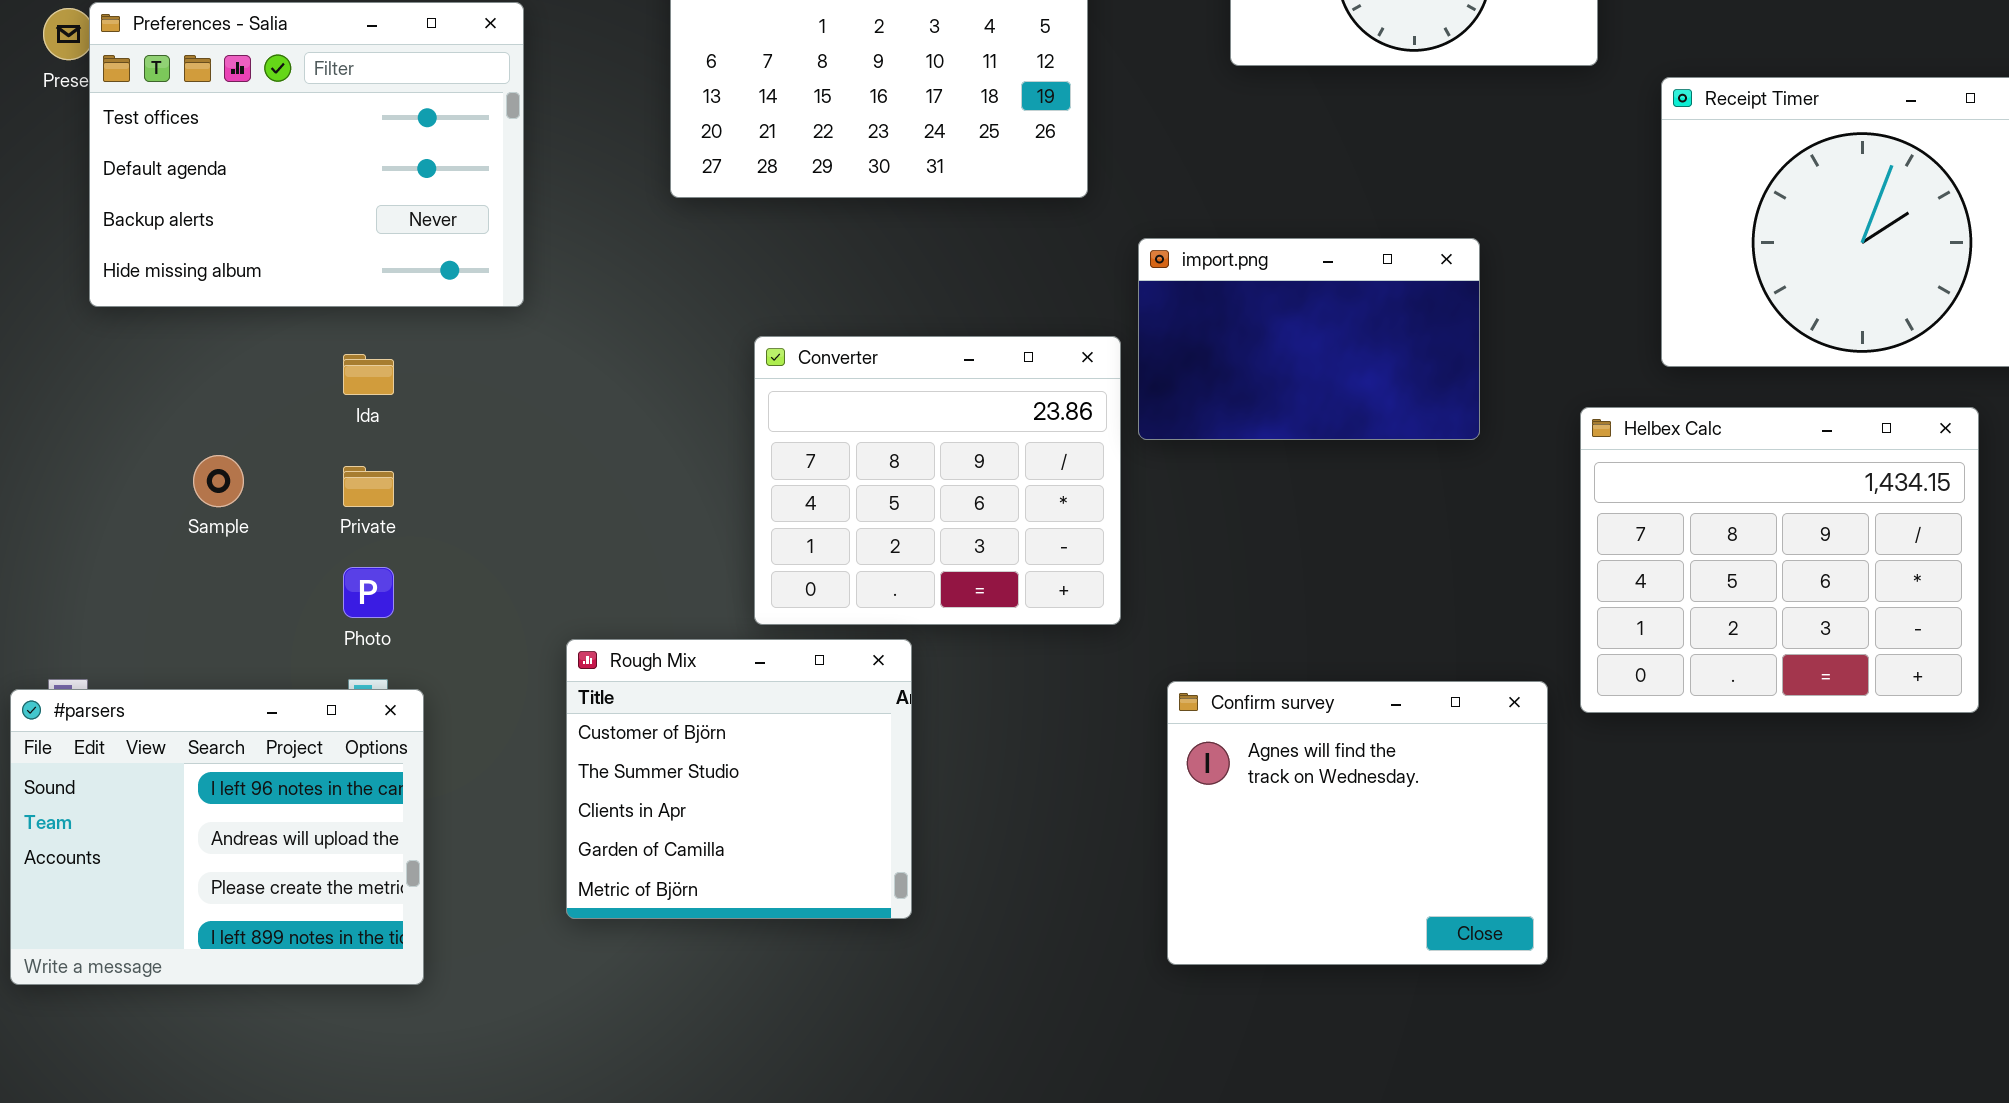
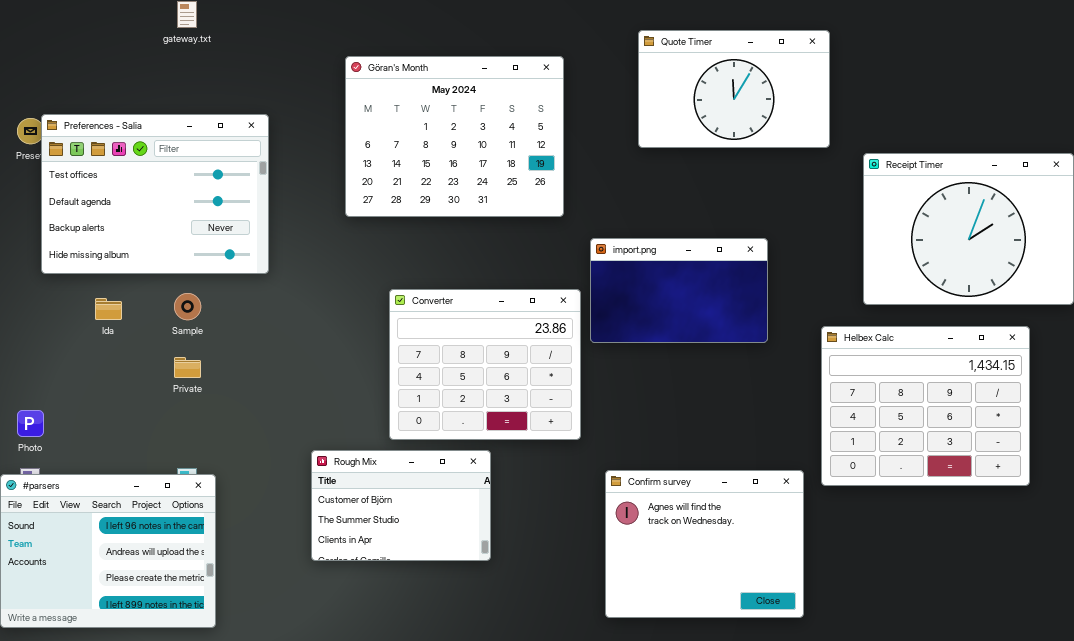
Ida: [343,354,394,395] -> [95,298,122,320], moved
Sample: [193,455,244,507] -> [174,293,201,320], moved
Photo: [343,567,394,618] -> [17,410,44,437], moved
Rough Mix: [566,639,912,919] -> [311,450,491,561], moved, resized

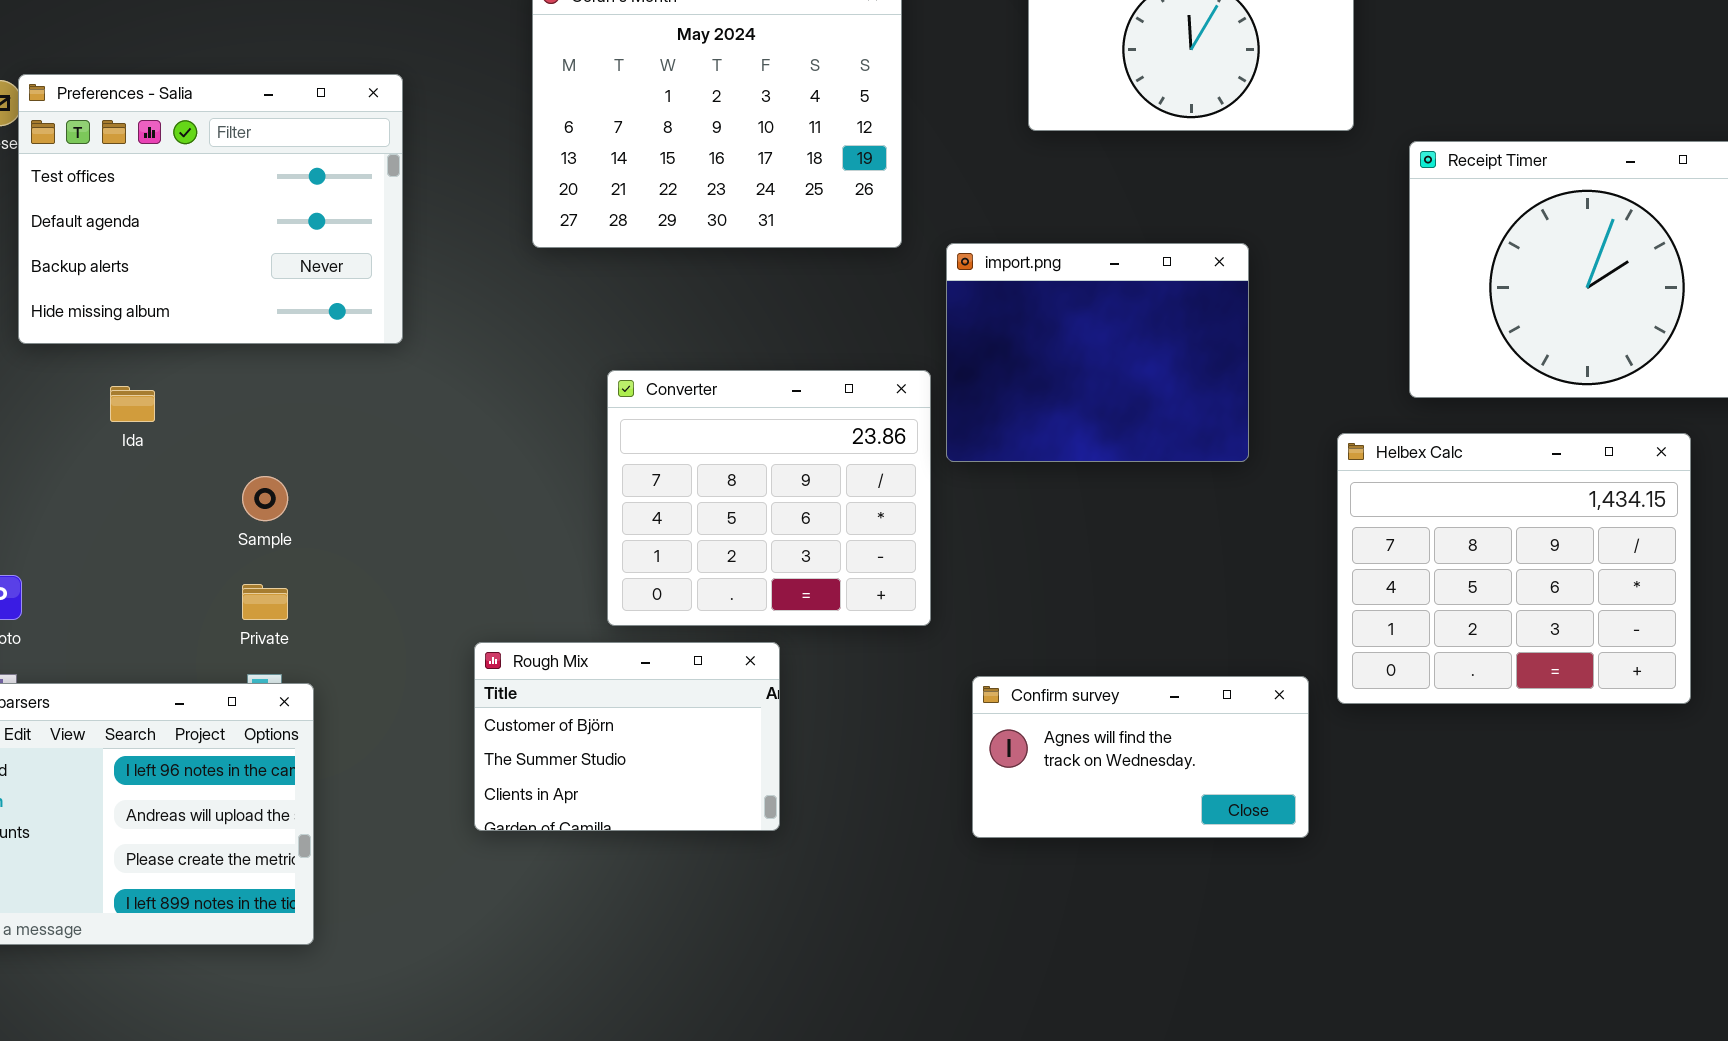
import.png: [590,238,768,343] -> [946,243,1249,462], resized
Sample: [174,293,201,320] -> [242,476,288,521], moved
Private: [174,357,201,378] -> [242,584,288,620], moved
Confirm survey: [605,470,804,618] -> [972,676,1309,838], resized

